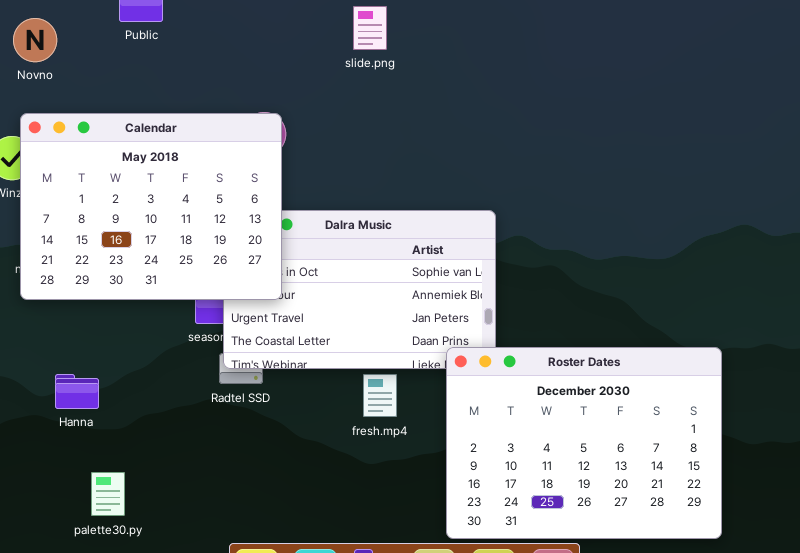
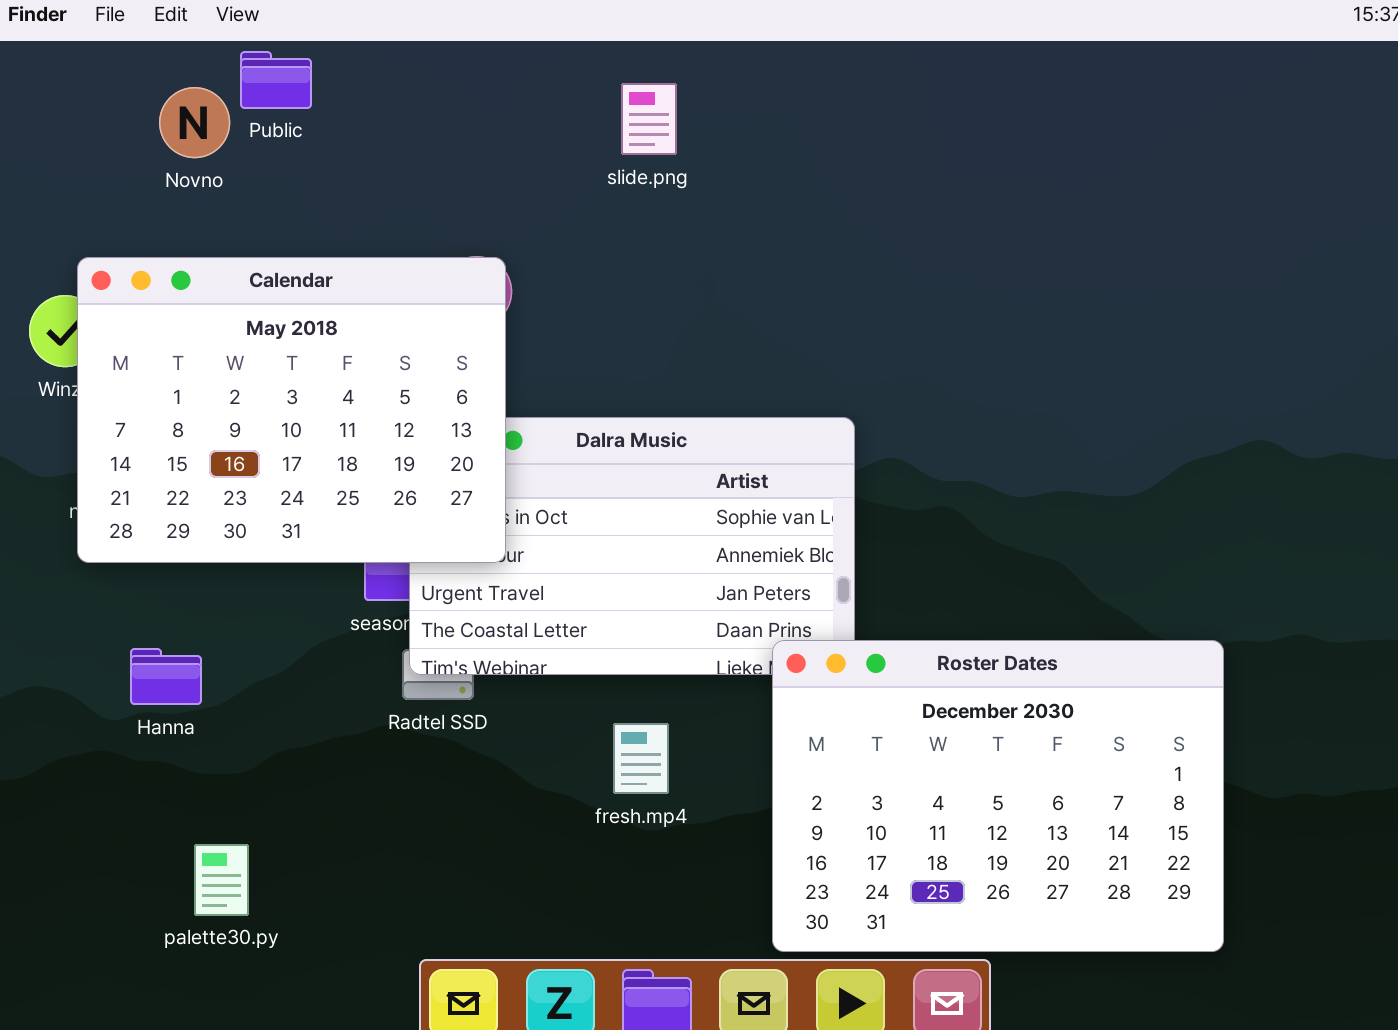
Novno: [13,18,57,62] -> [159,87,230,158], moved
Hanna: [55,374,99,409] -> [130,648,202,705], moved
fresh.mp4: [363,374,397,417] -> [613,723,669,794], moved

